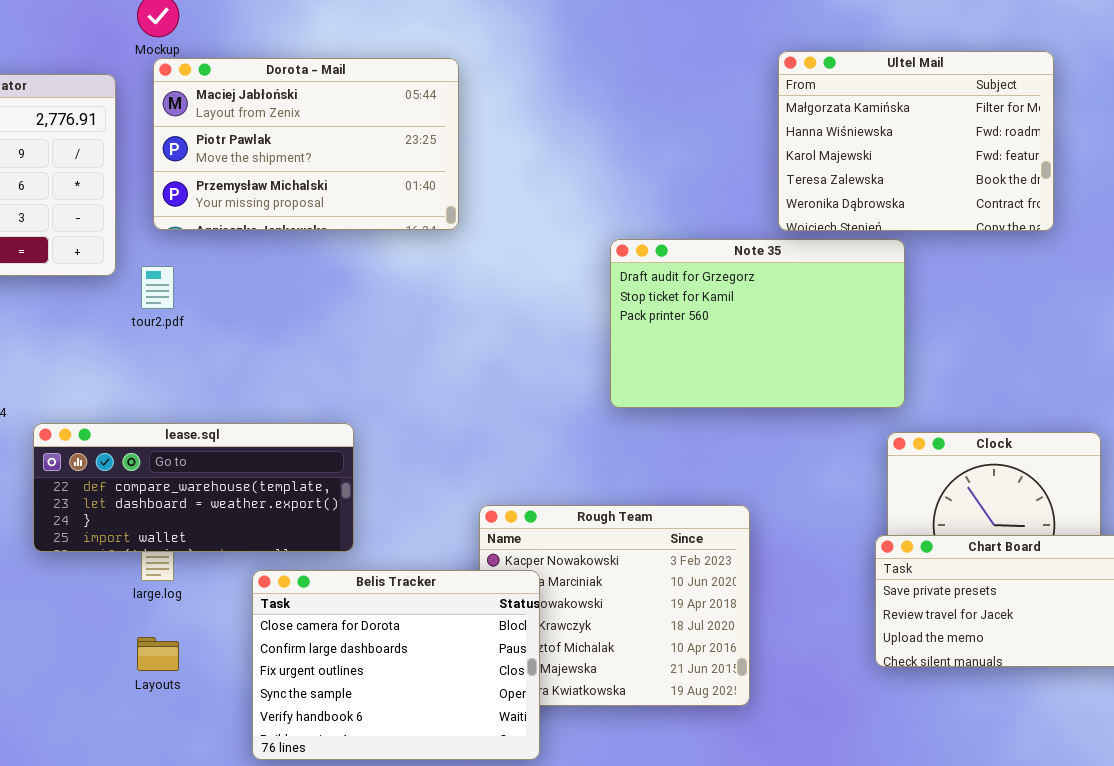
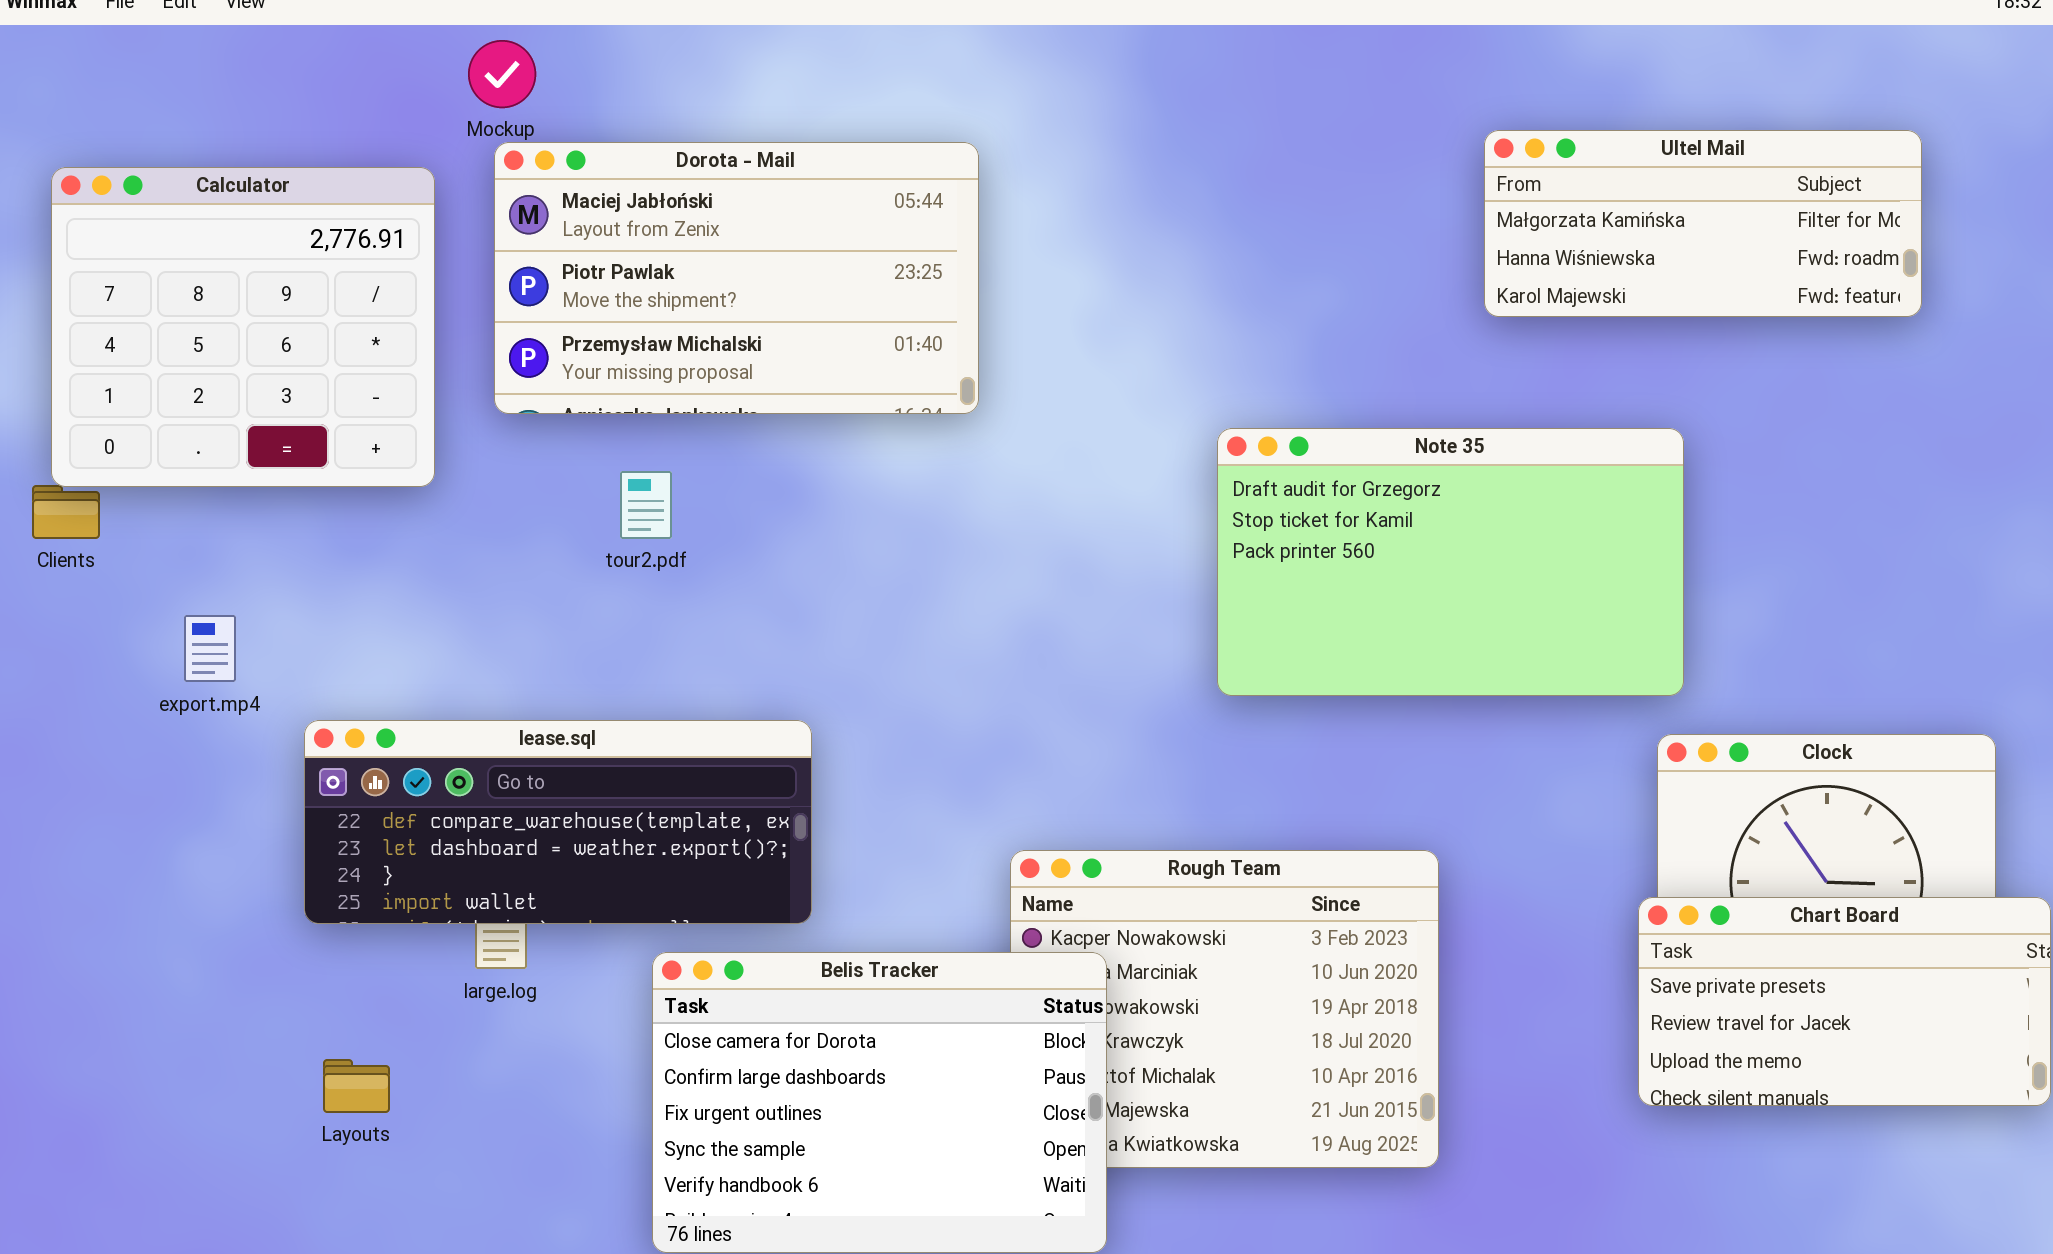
Ultel Mail: [778,51,1054,231] -> [1484,130,1922,317], resized
tour2.pdf: [141,266,174,309] -> [620,471,672,539], moved
Layouts: [137,637,179,671] -> [323,1059,390,1113], moved

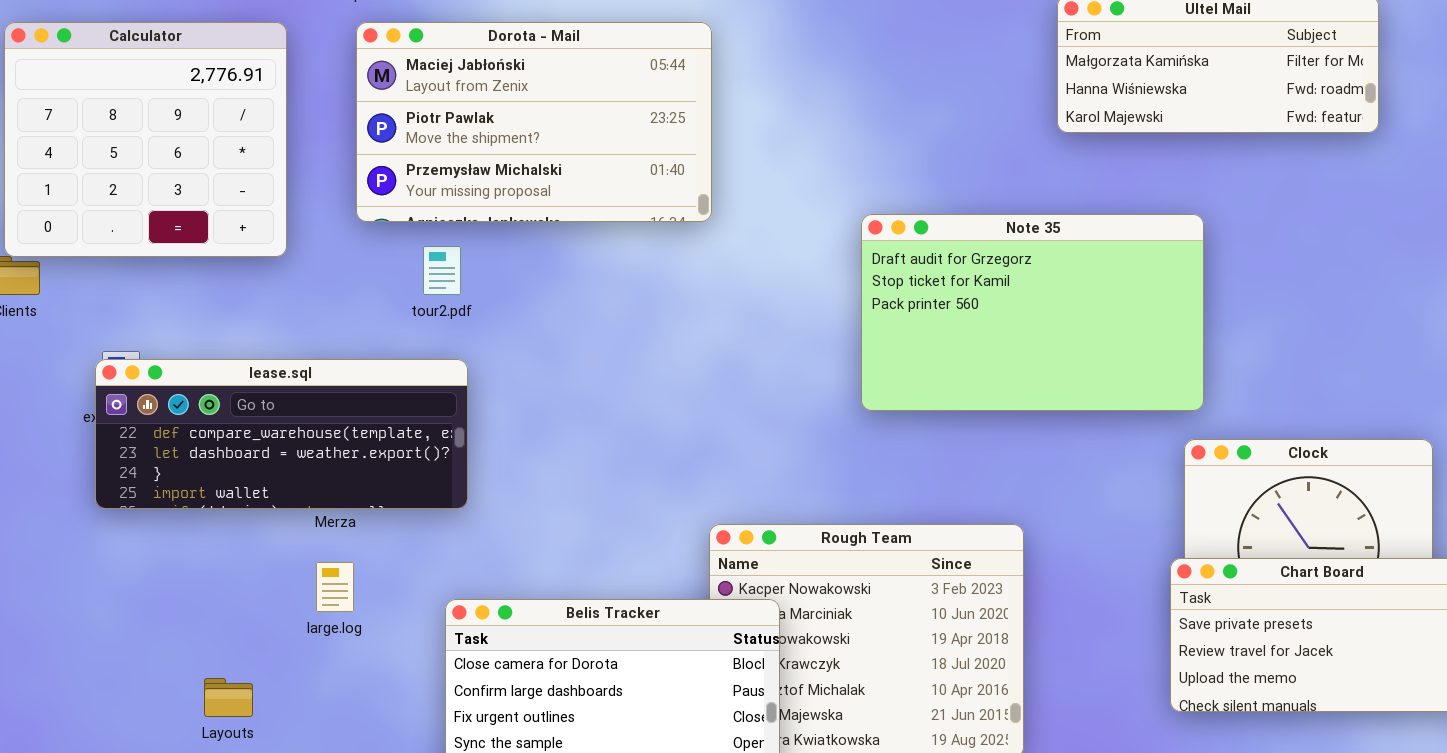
Dorota - Mail: [494,142,979,414] -> [356,22,712,222], moved
lease.sql: [304,720,812,924] -> [95,359,468,509], moved

